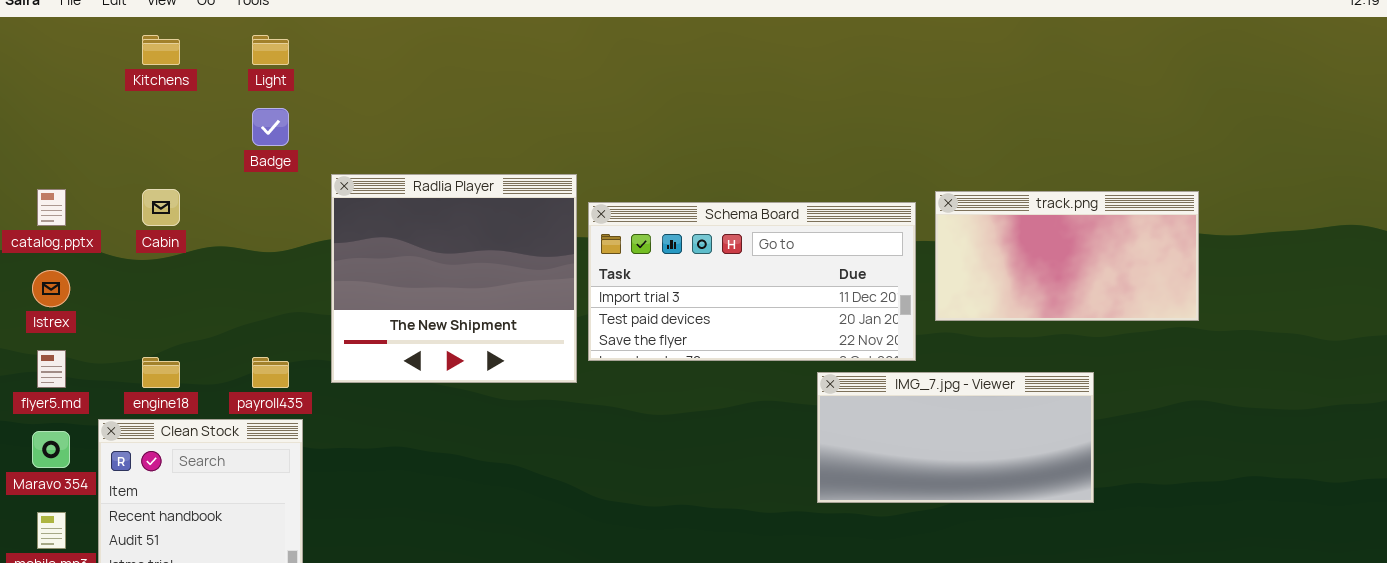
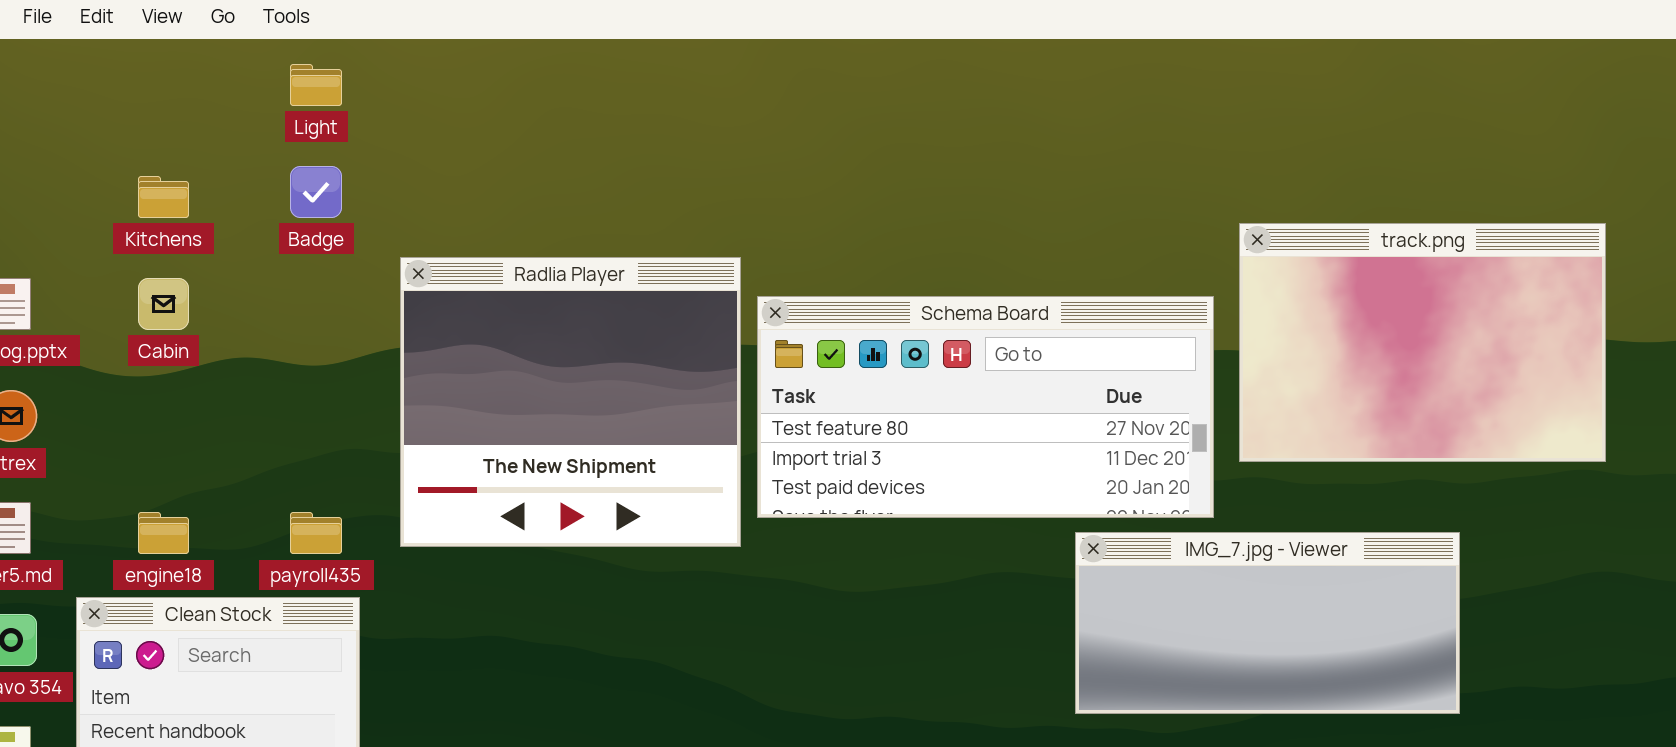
Kitchens: [142,35,180,65] -> [138,176,189,218], moved
track.png: [935,191,1199,321] -> [1239,223,1606,462], resized
Schema Board: [588,202,916,361] -> [757,296,1214,518], scrolled up 1 row

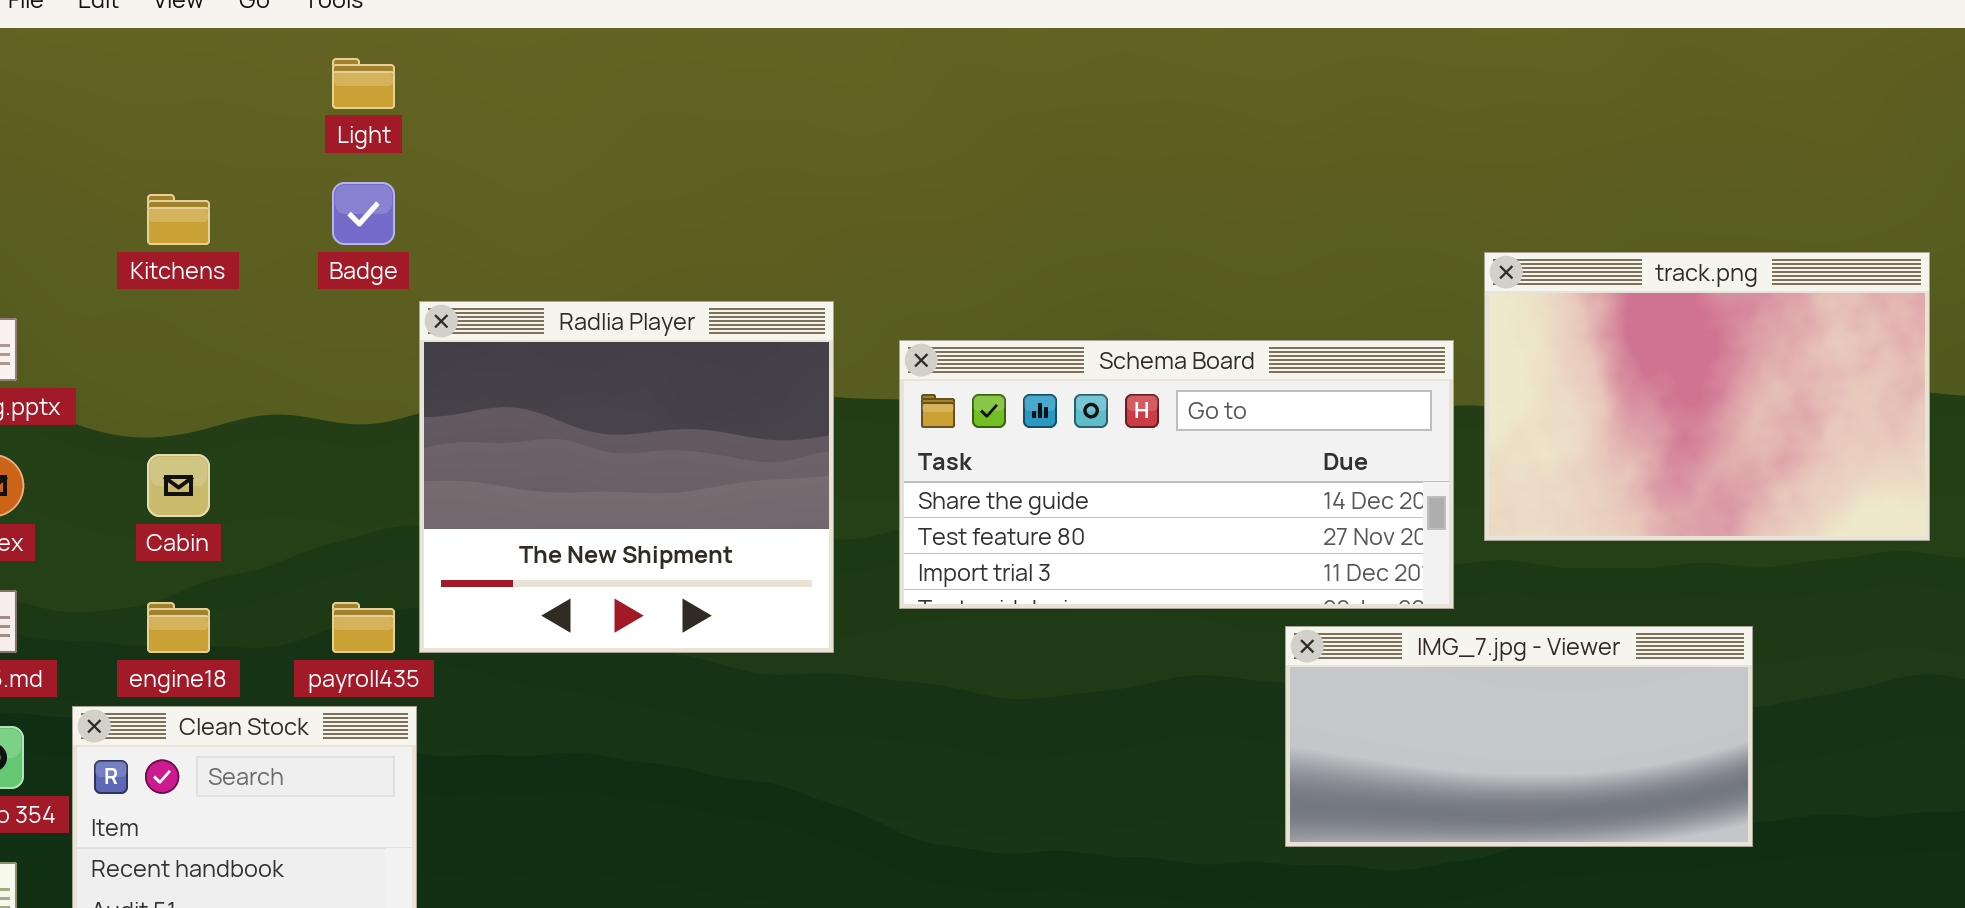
Radlia Player: [400,257,741,547] -> [419,301,834,653], moved
Cabin: [138,278,189,330] -> [147,454,210,517], moved
Schema Board: [757,296,1214,518] -> [899,340,1454,609], scrolled up 1 row

